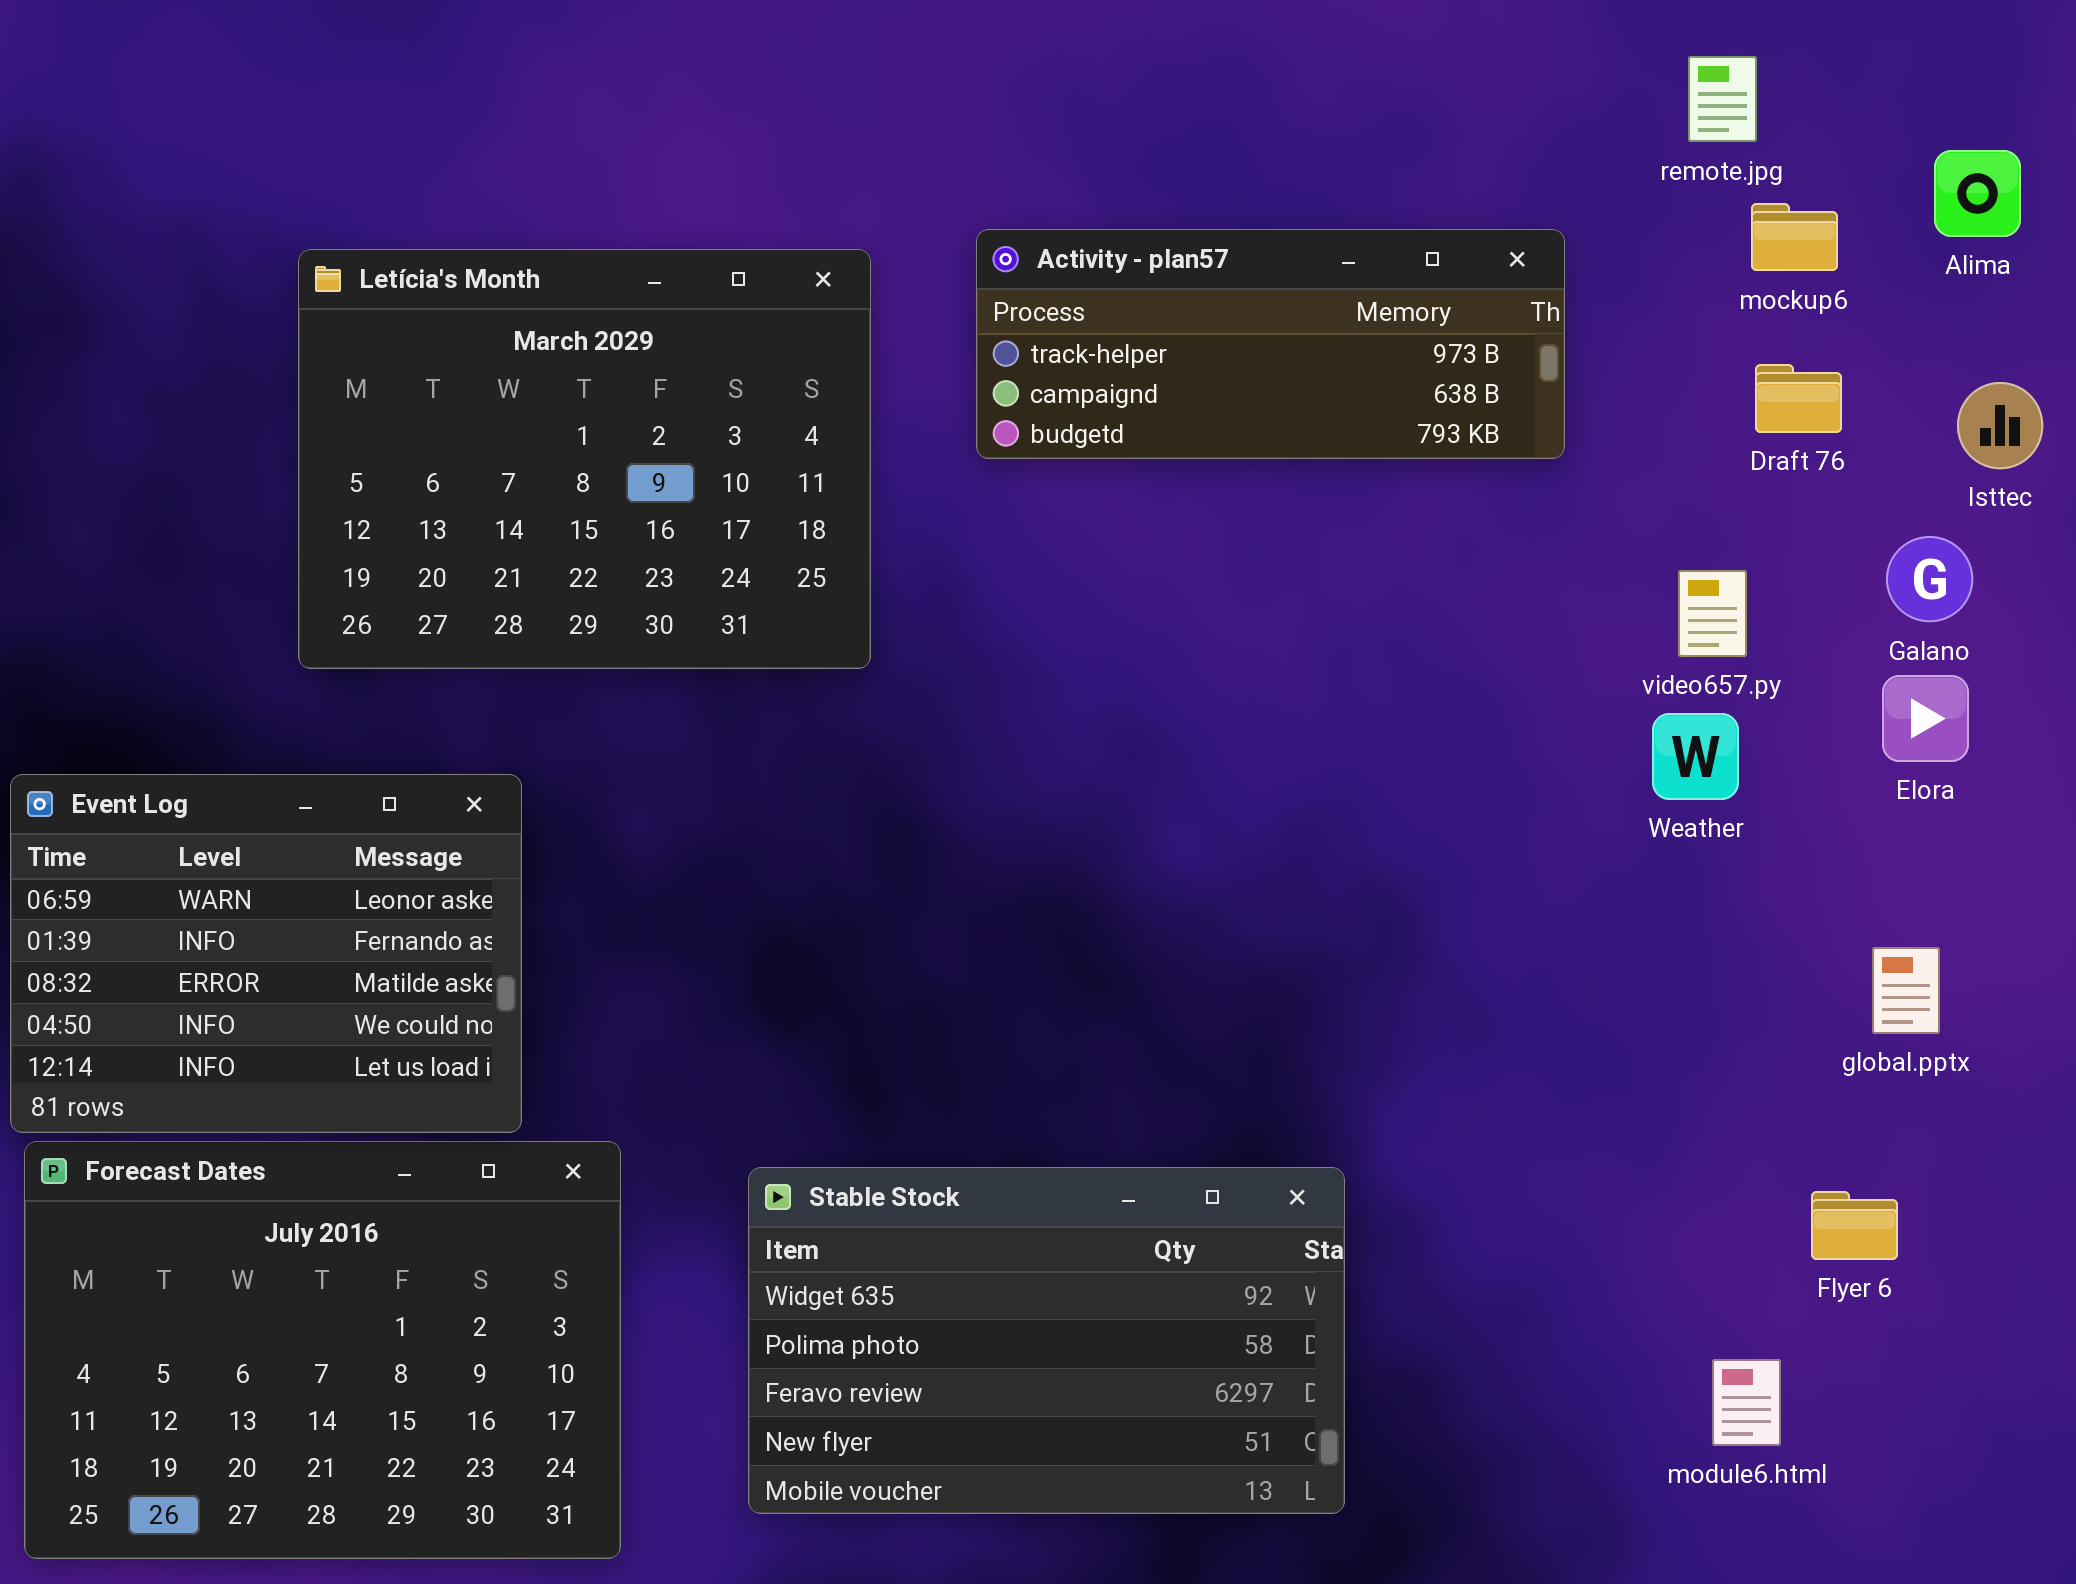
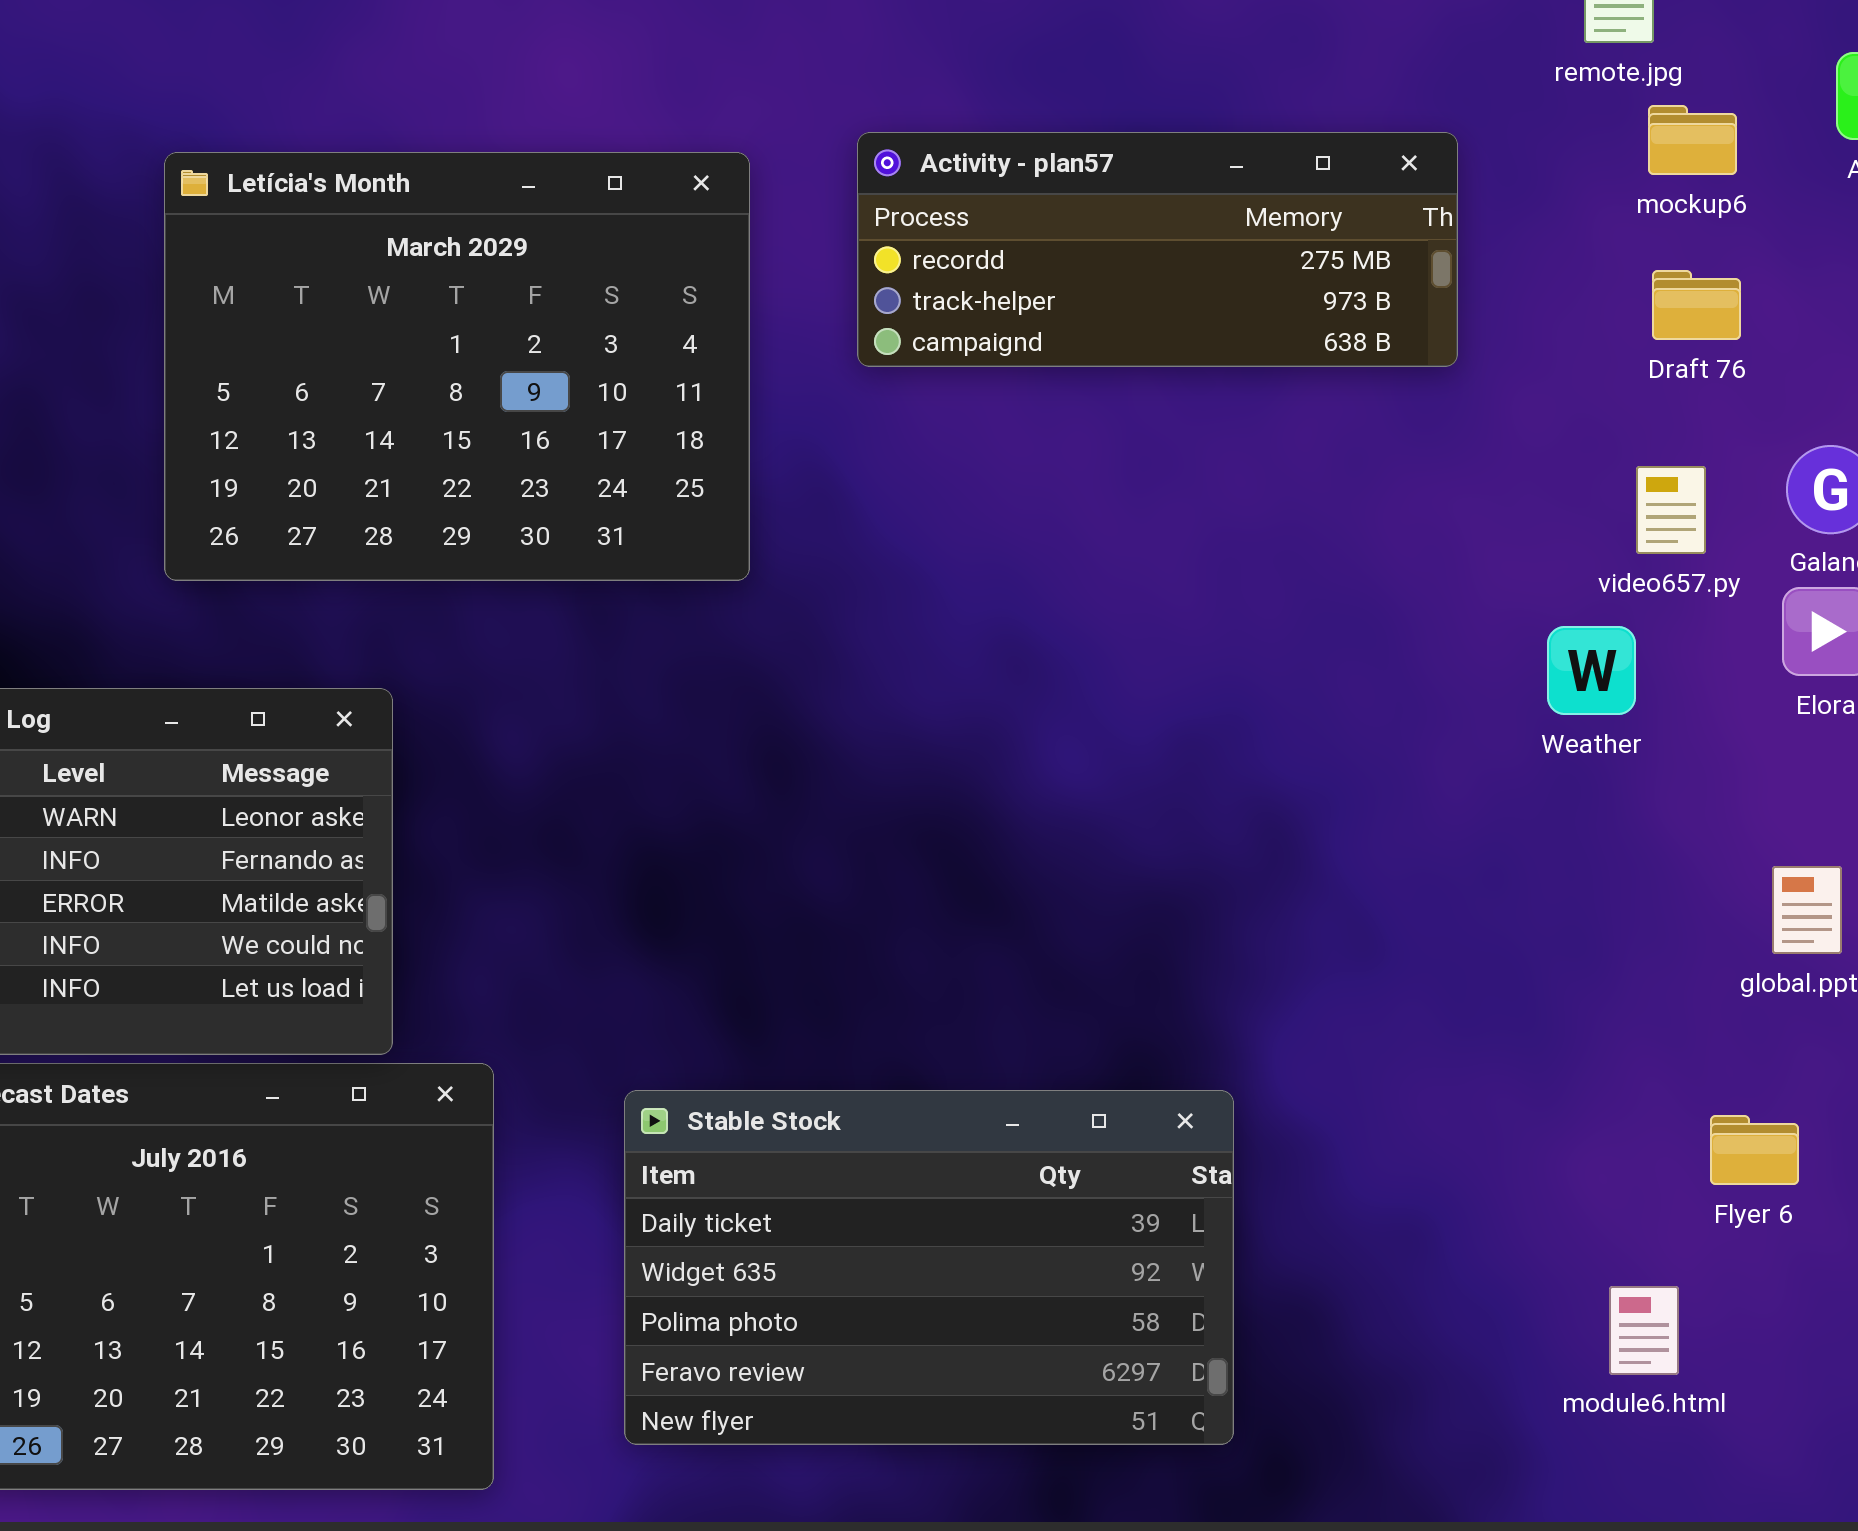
Activity - plan57: [976,229,1565,459] -> [857,132,1458,367], scrolled up 1 row
video657.py: [1678,570,1747,657] -> [1636,466,1706,554], moved
Stable Stock: [748,1167,1345,1514] -> [624,1090,1234,1445], scrolled up 1 row

